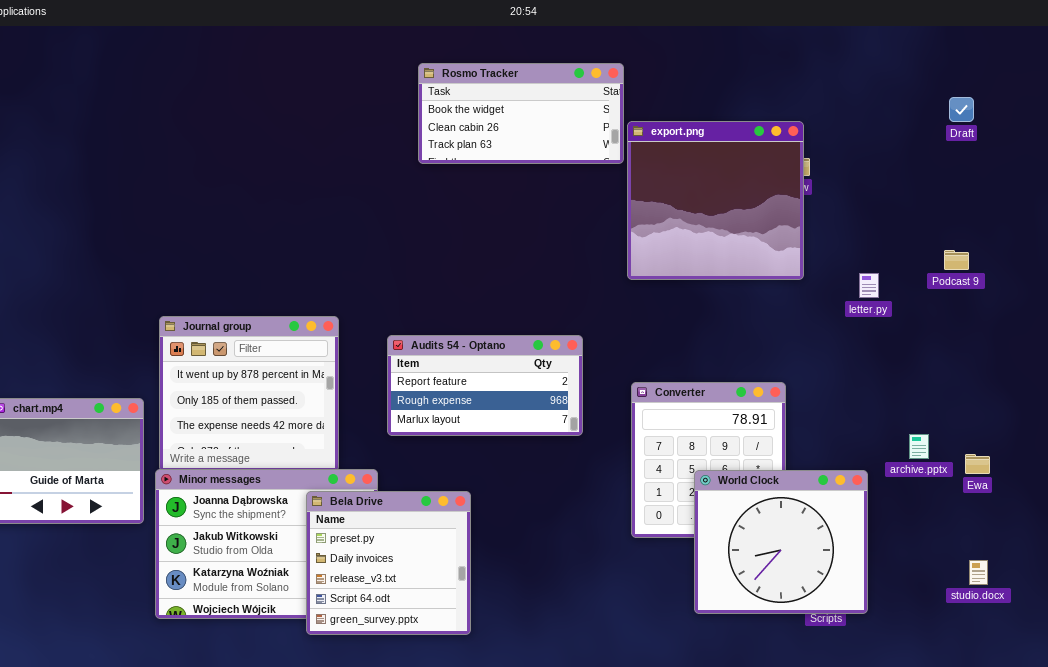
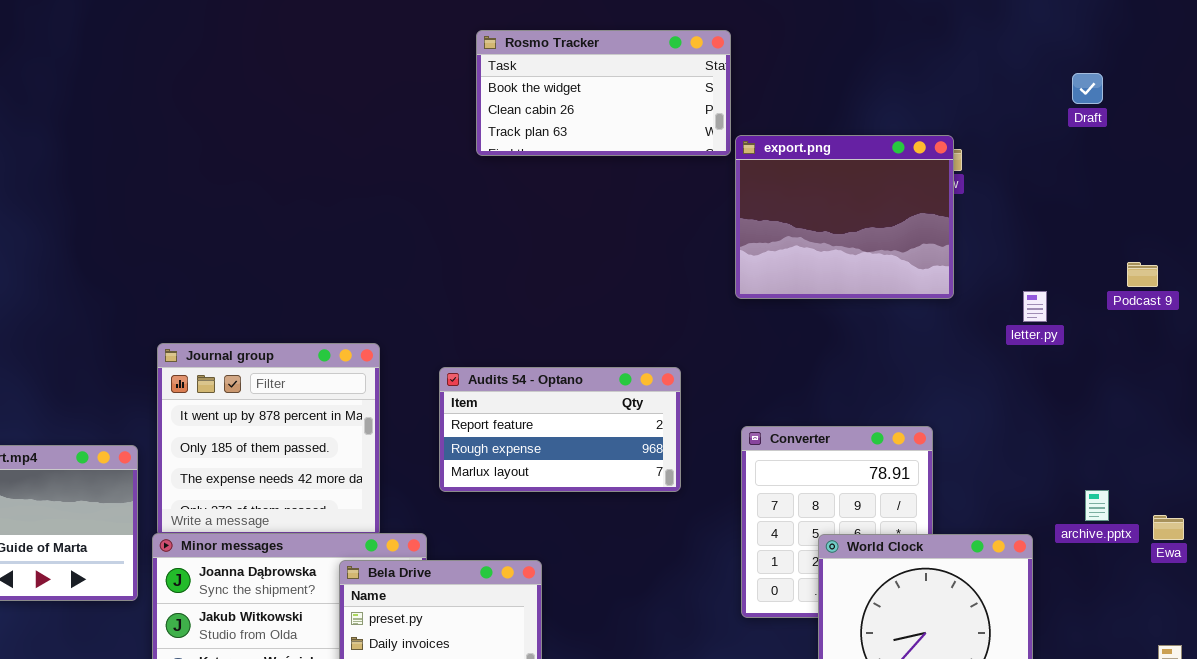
Draft: [949,97,974,122] -> [1072,73,1103,104], moved
export.png: [627,121,804,280] -> [735,135,954,299], resized

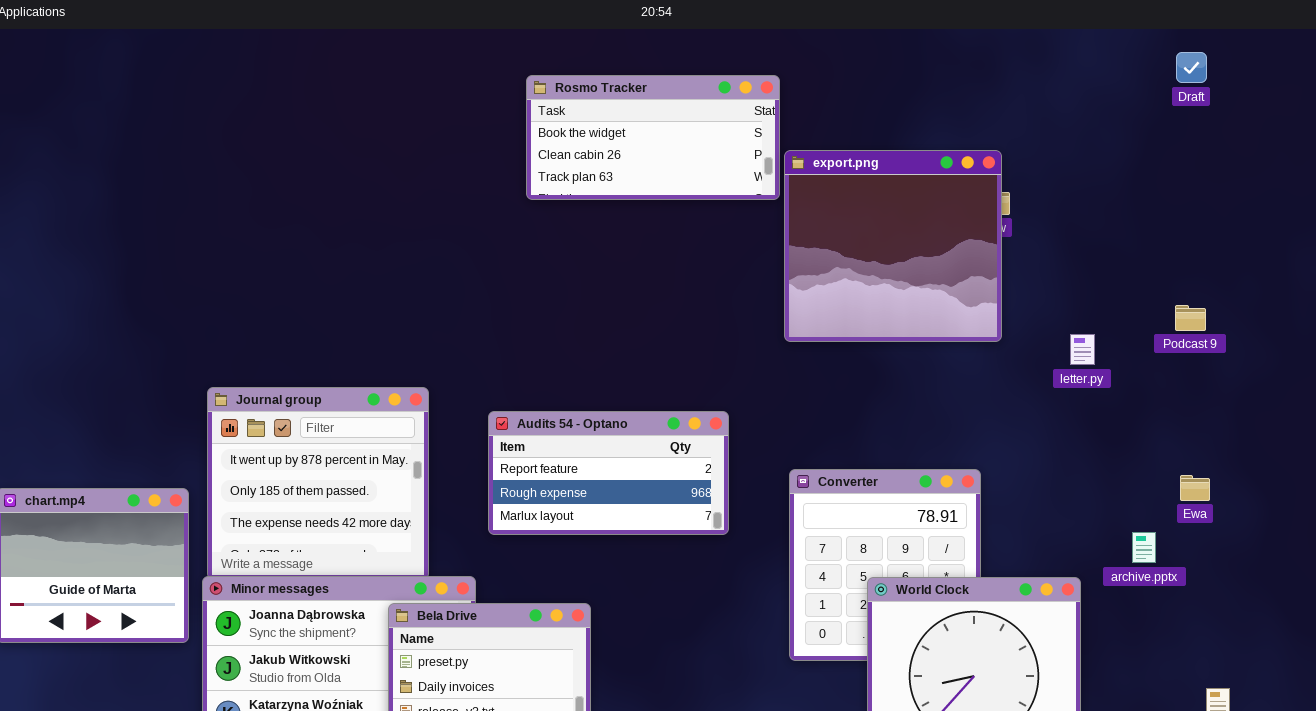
Draft: [1072,73,1103,104] -> [1176,52,1207,83], moved
export.png: [735,135,954,299] -> [784,150,1002,342], resized
Ewa: [1153,515,1184,540] -> [1180,475,1210,501], moved

